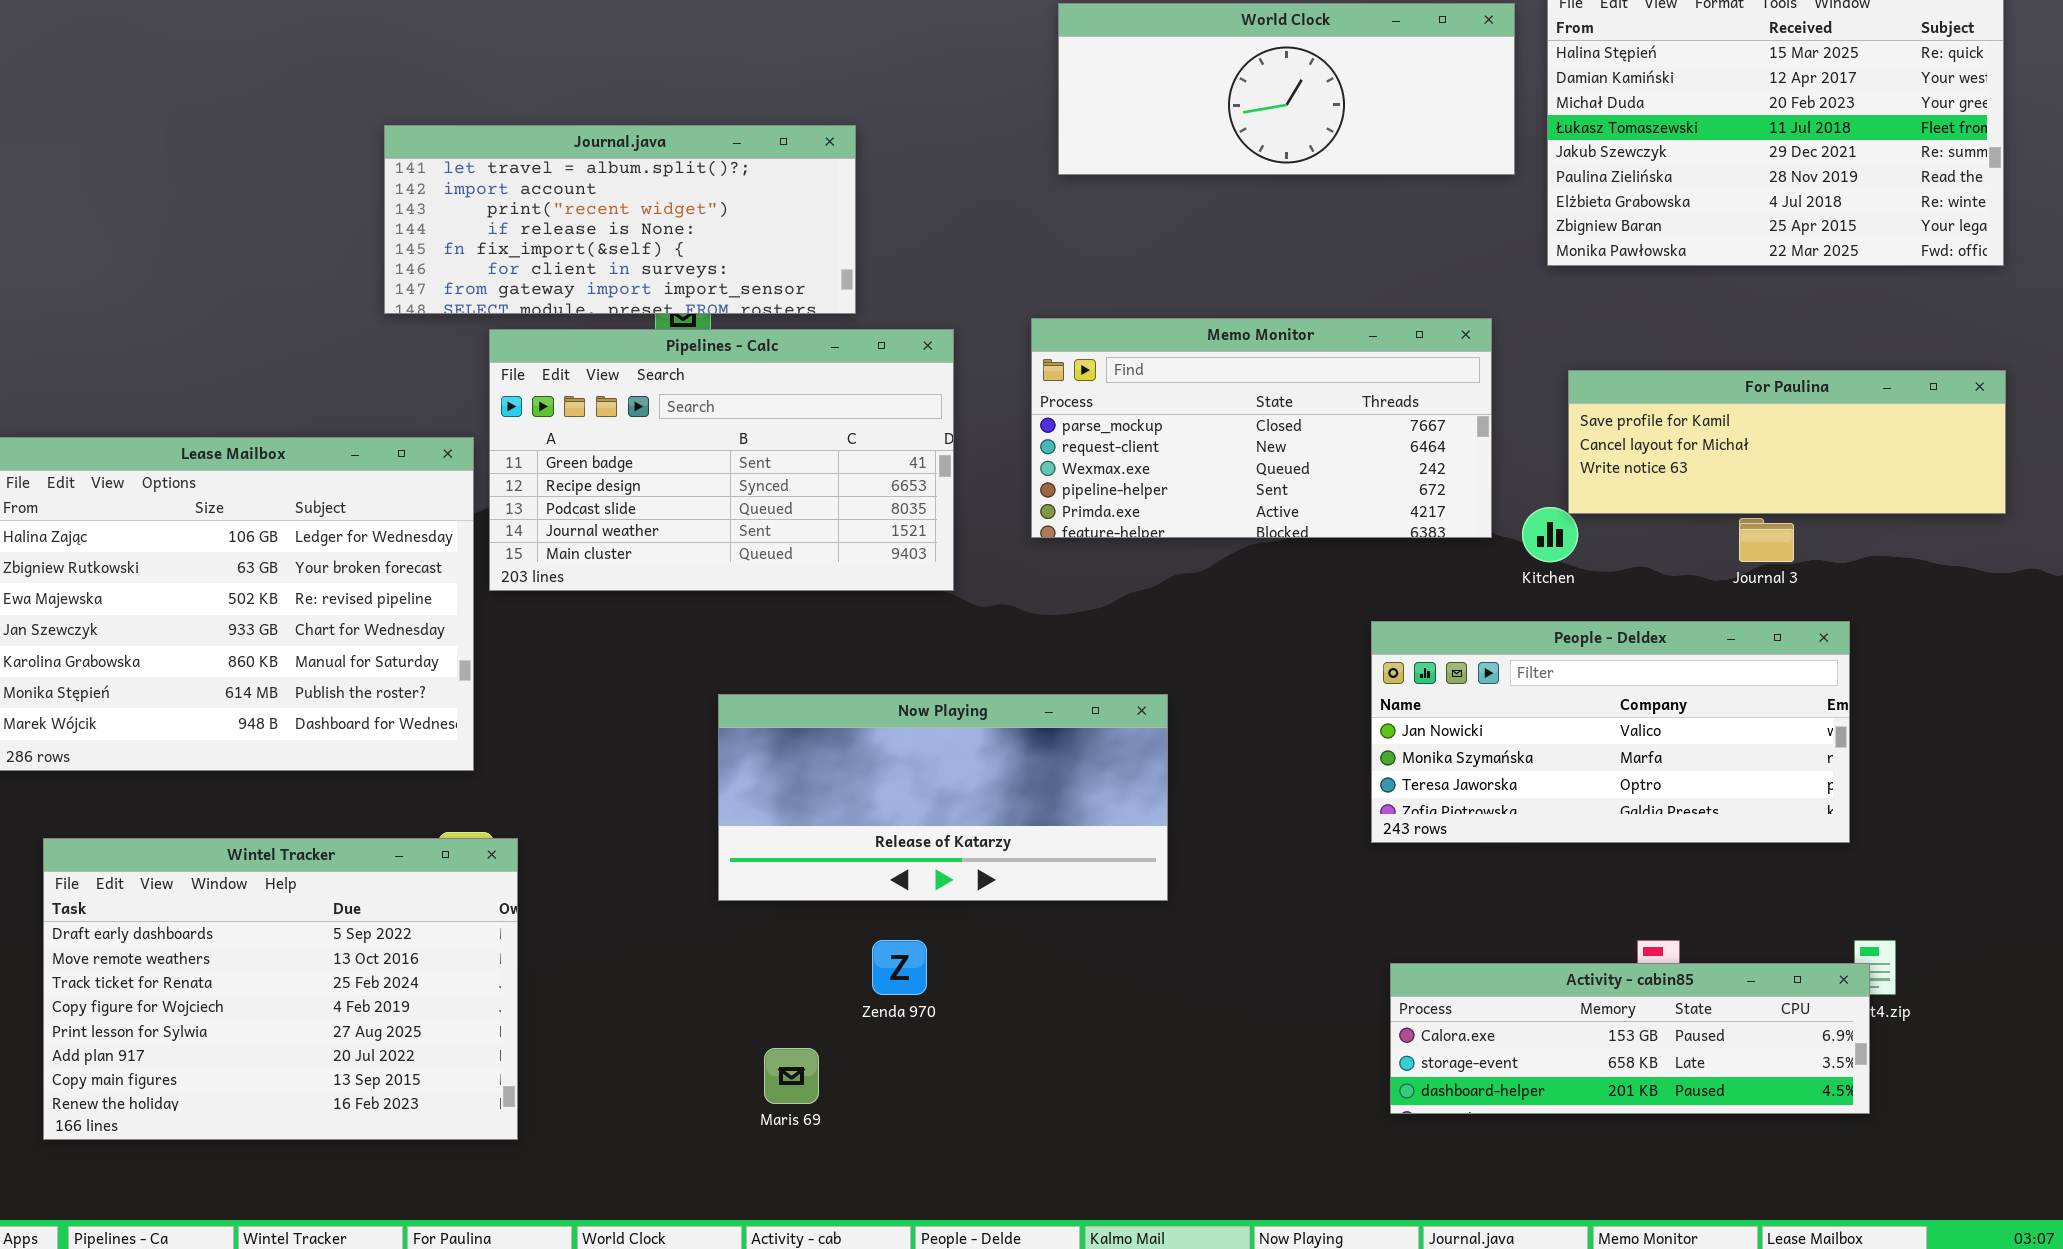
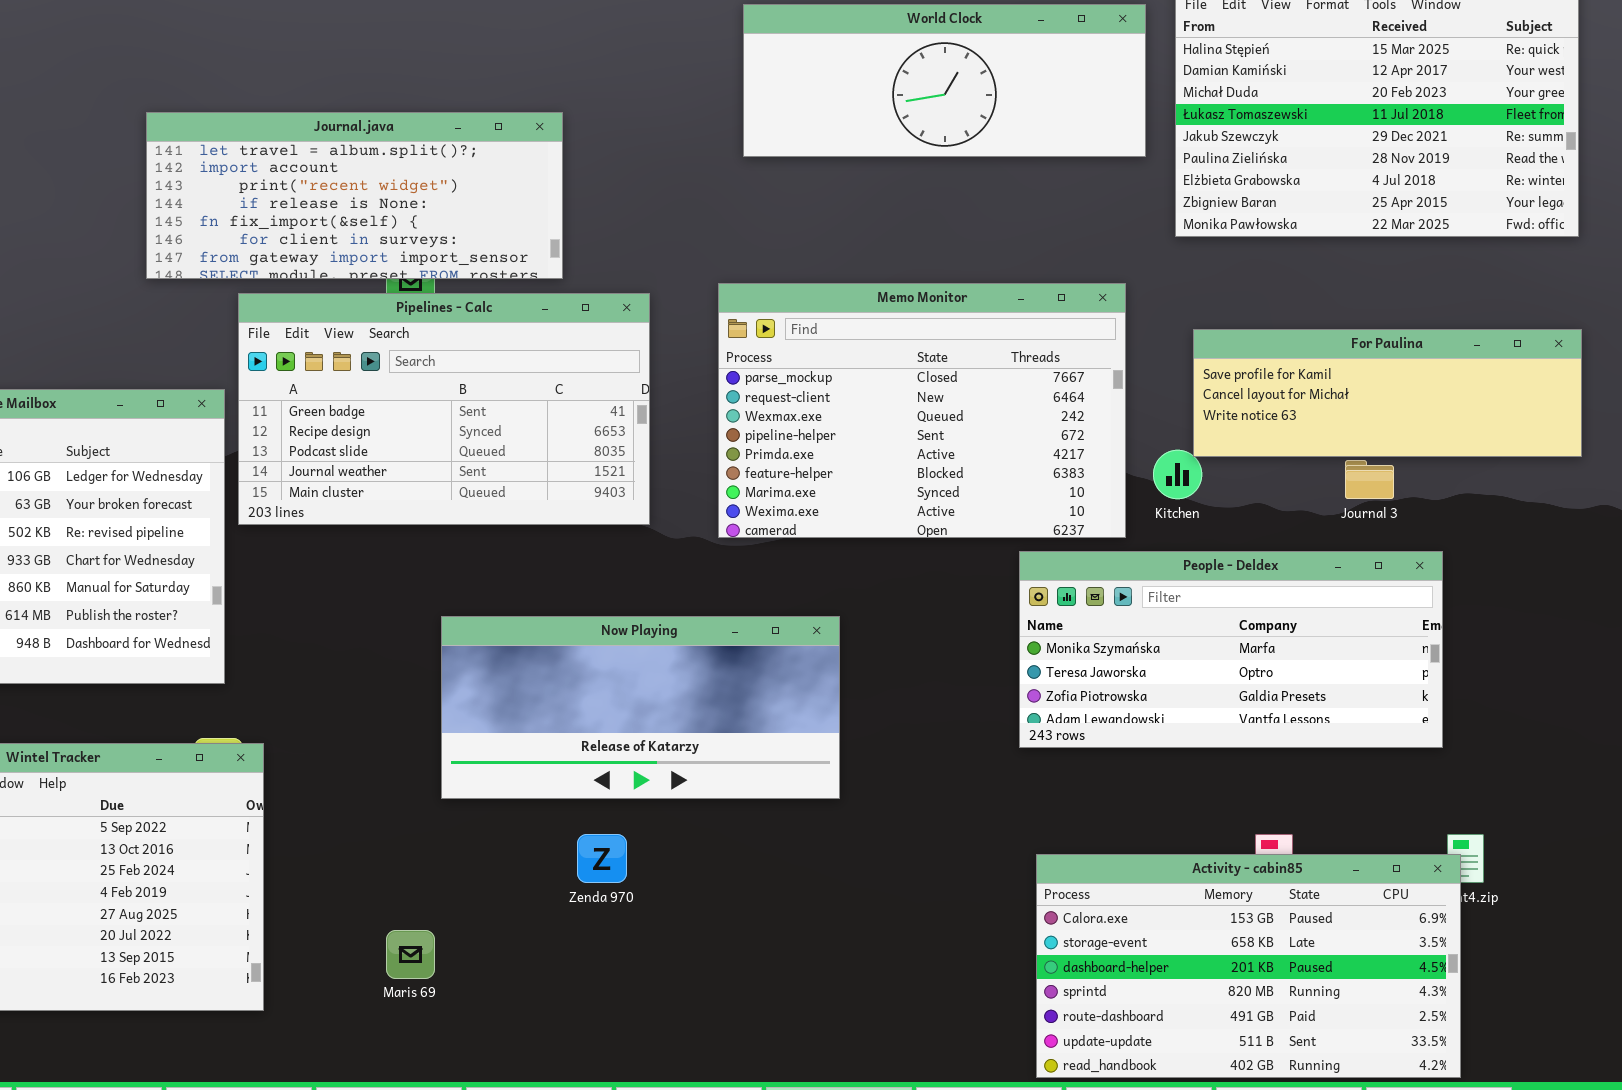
Memo Monitor: [1031,318,1492,538] -> [718,283,1126,538], resized
People - Deldex: [1371,621,1850,843] -> [1019,551,1443,748], scrolled down 1 row
Activity - cabin85: [1390,963,1870,1114] -> [1036,854,1461,1078], resized
Maris 69: [764,1048,819,1104] -> [386,930,435,979], moved

